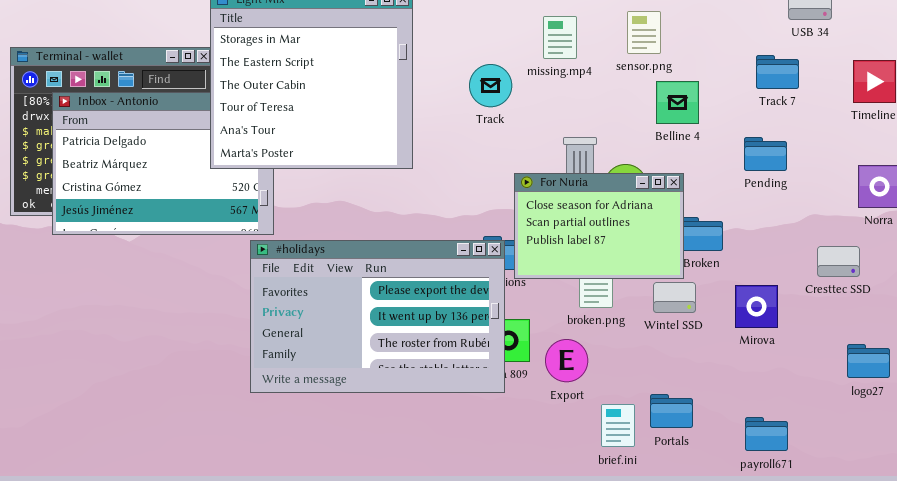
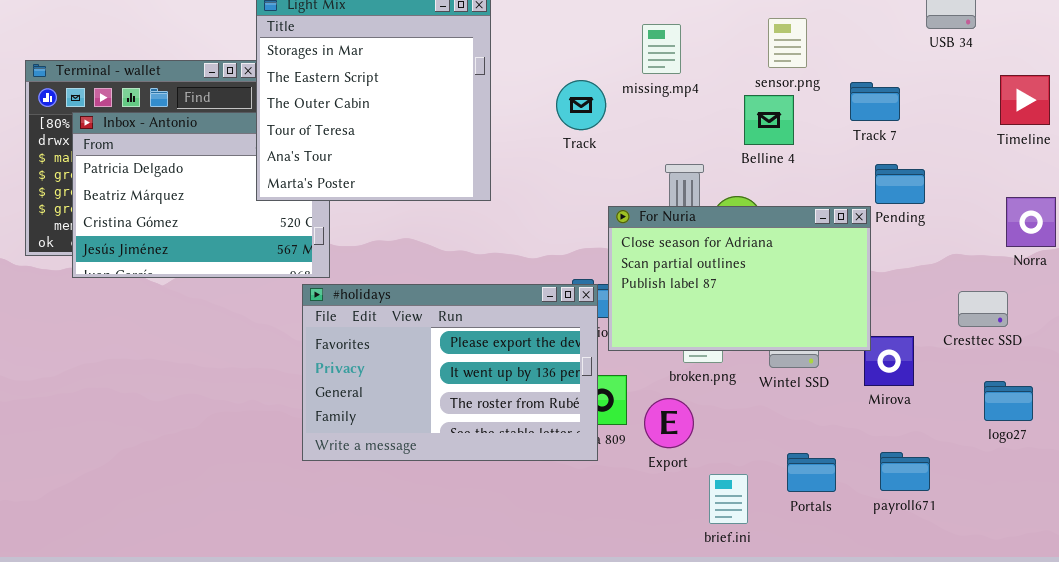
sensor.png: [627,11,661,54] -> [768,18,807,68], moved
Track 7: [756,55,799,89] -> [850,82,900,121], moved
Belline 4: [656,81,699,124] -> [744,95,794,145], moved
For Nuria: [514,173,684,279] -> [608,206,871,351], resized
logo27: [847,344,890,378] -> [984,381,1033,421], moved
Portals: [650,394,693,428] -> [787,453,836,492], moved
payroll671: [745,417,788,451] -> [880,452,930,491], moved

